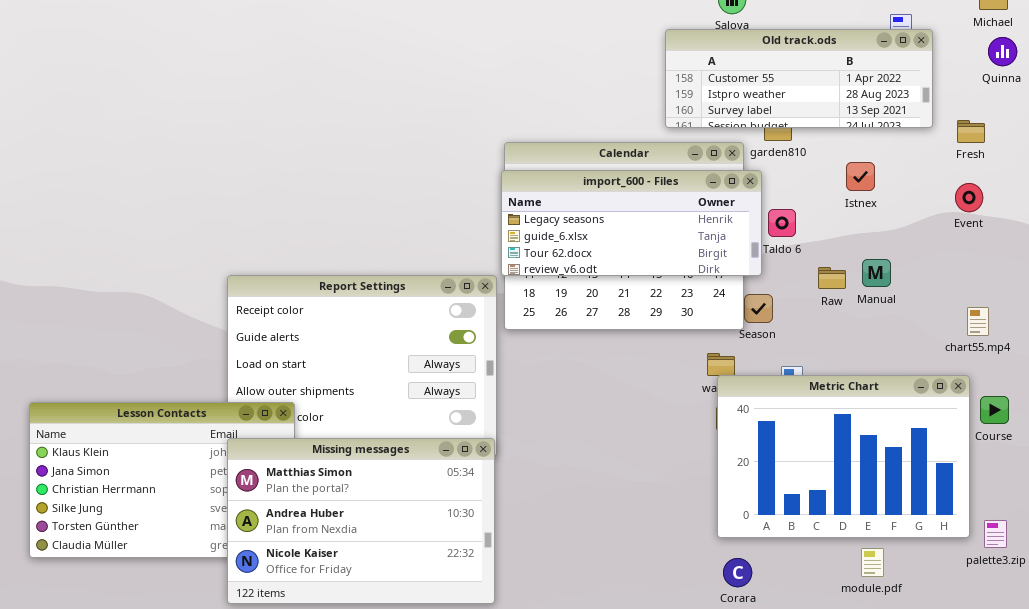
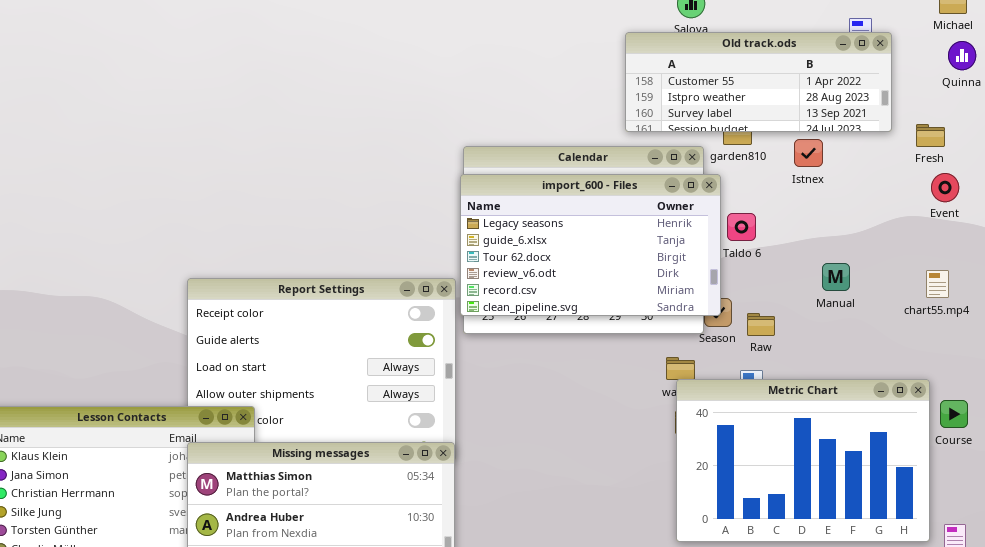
Istnex: [846,162,875,191] -> [794,139,823,167], moved
import_600 - Files: [501,170,762,276] -> [460,174,721,316], resized
Event: [955,183,983,212] -> [931,173,959,202], moved
Raw: [818,267,846,289] -> [747,313,775,336], moved
chart55.mp4: [967,307,989,336] -> [926,270,949,298], moved

